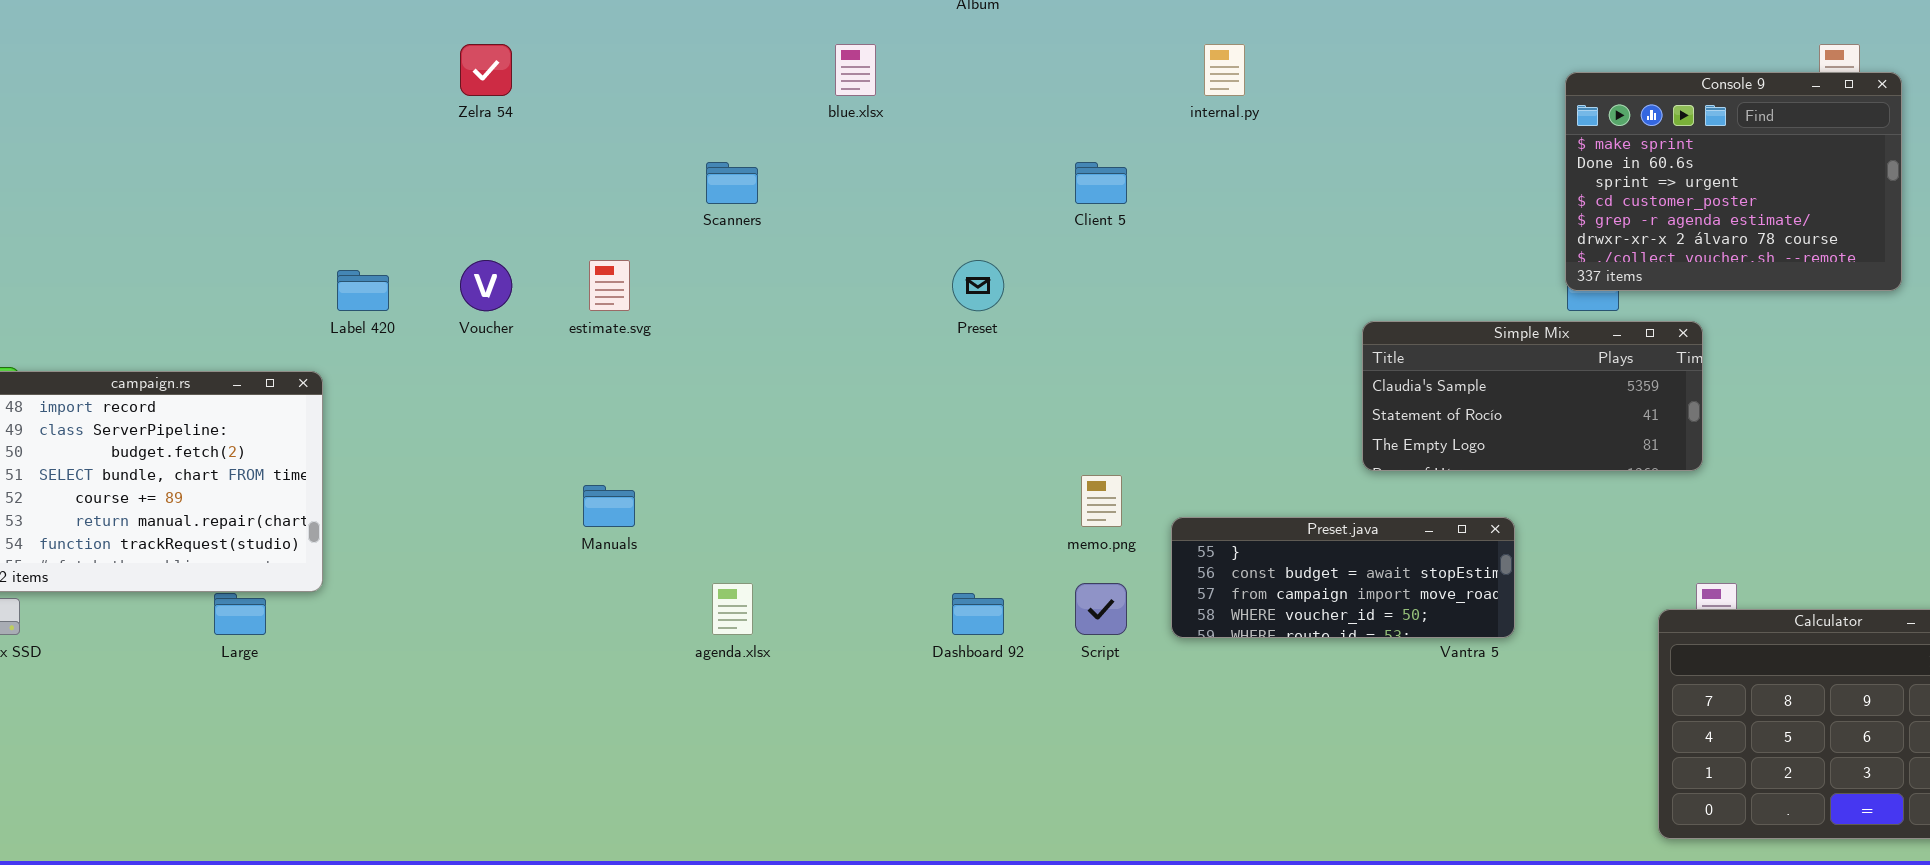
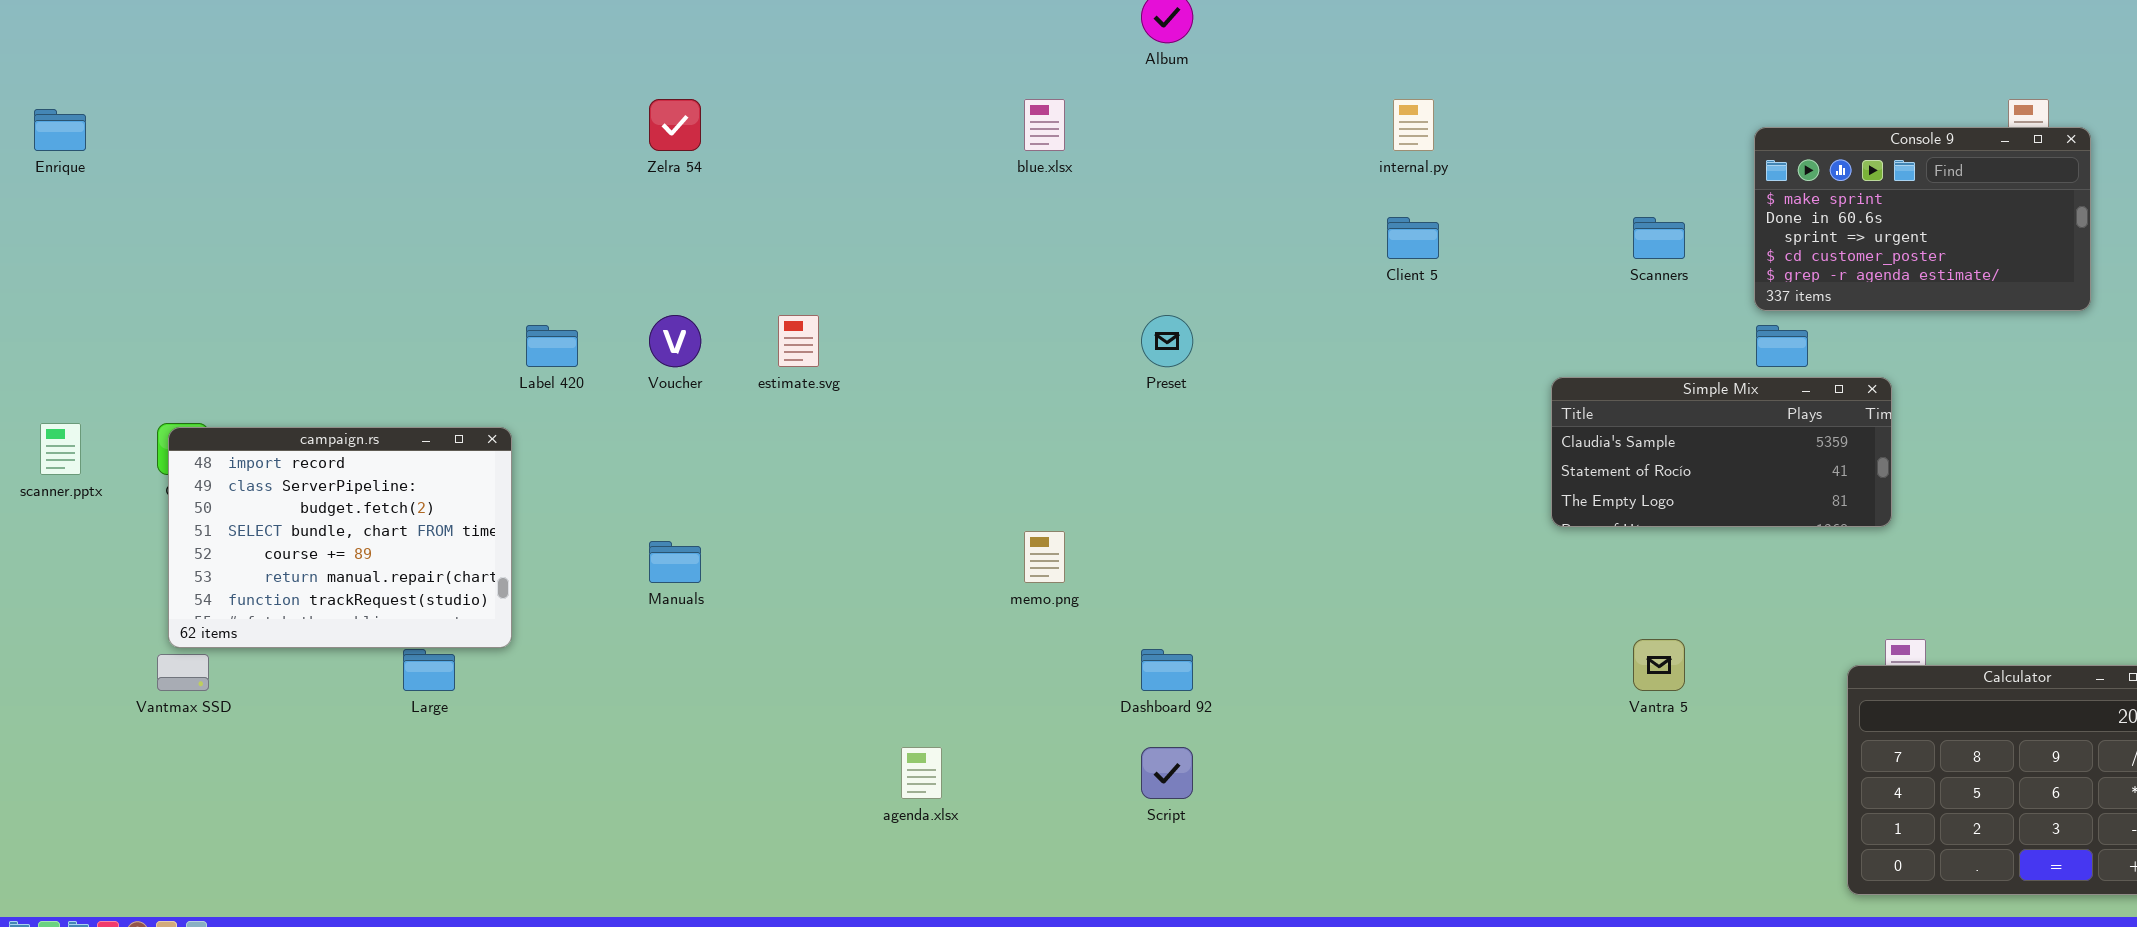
Console 9: [1565,72,1902,291] -> [1754,127,2091,311], resized
Scanners: [706,162,758,204] -> [1633,217,1685,259], moved
Client 5: [1075,162,1127,204] -> [1387,217,1439,259], moved
memo.png: [1081,475,1122,527] -> [1024,531,1065,583], moved
Manuals: [583,485,635,527] -> [649,541,701,583], moved
Preset.java: [1171,517,1515,638] -> none, closed
agenda.xlsx: [712,583,753,635] -> [901,747,942,799], moved
Script: [1075,583,1127,635] -> [1141,747,1193,799], moved

